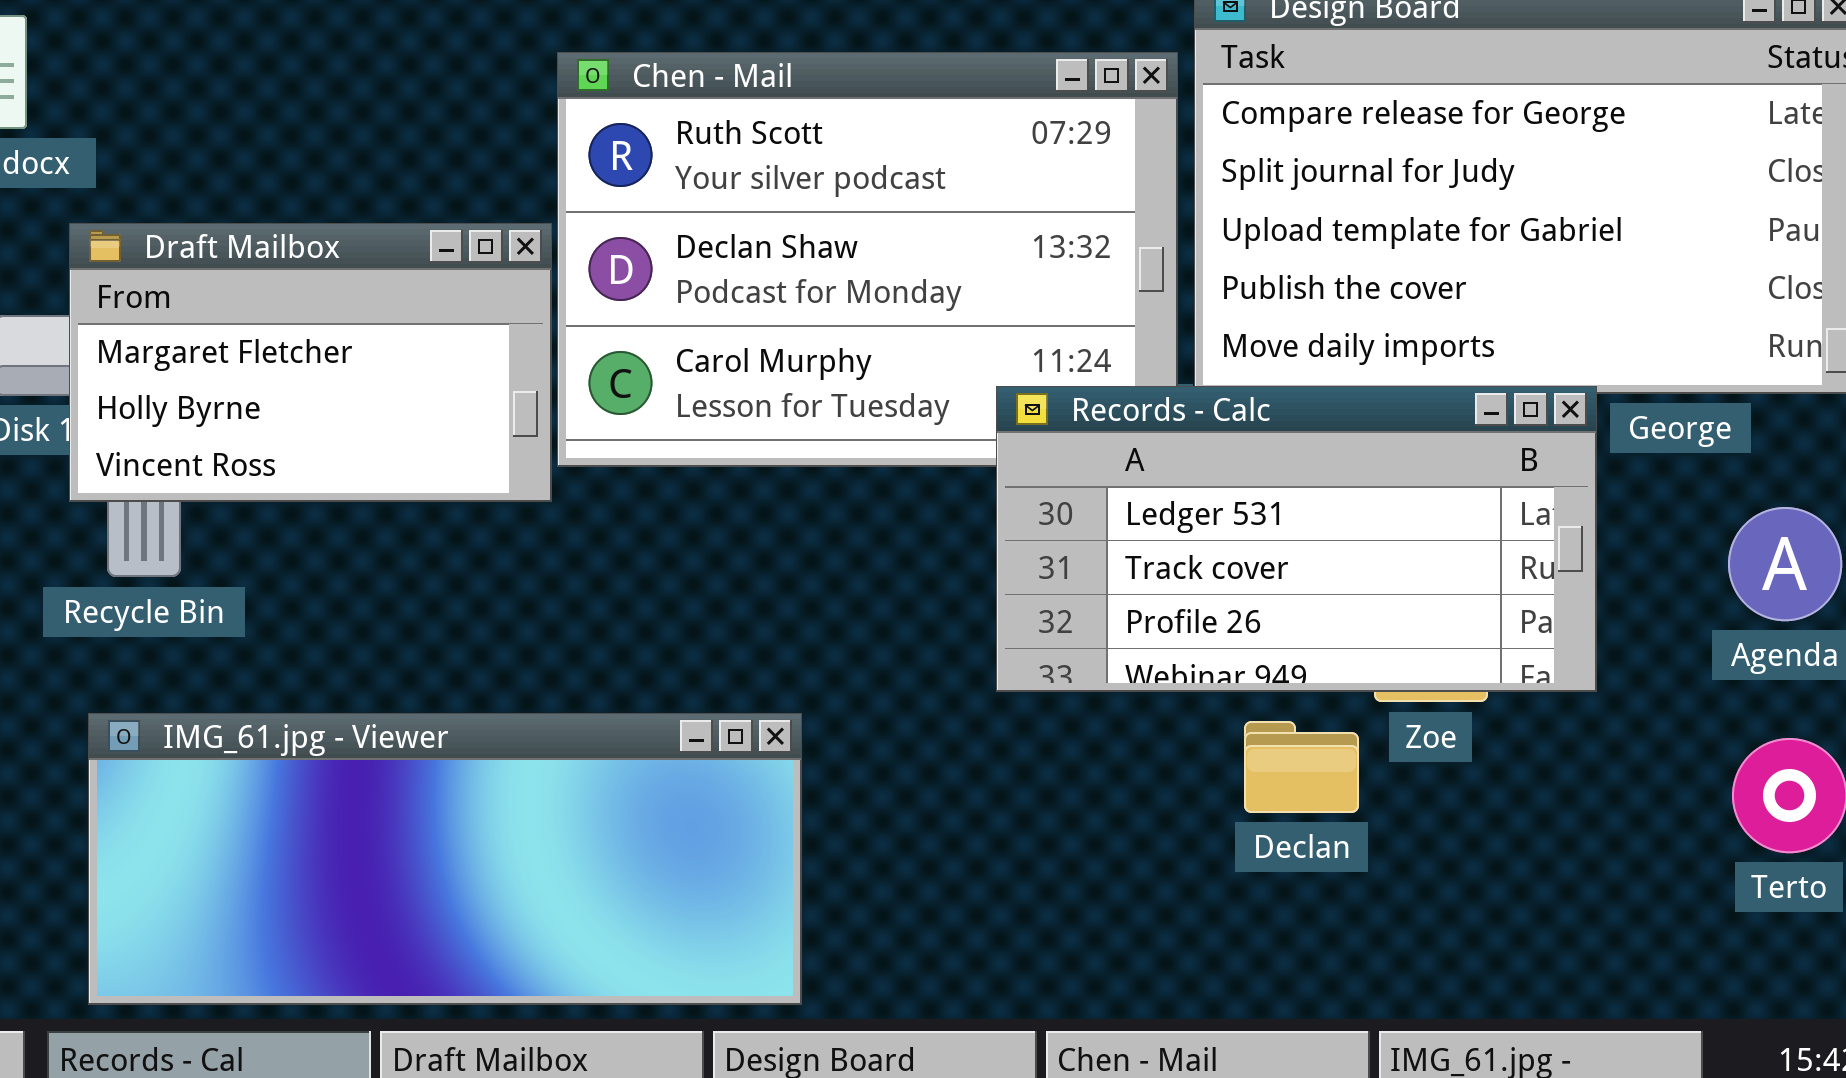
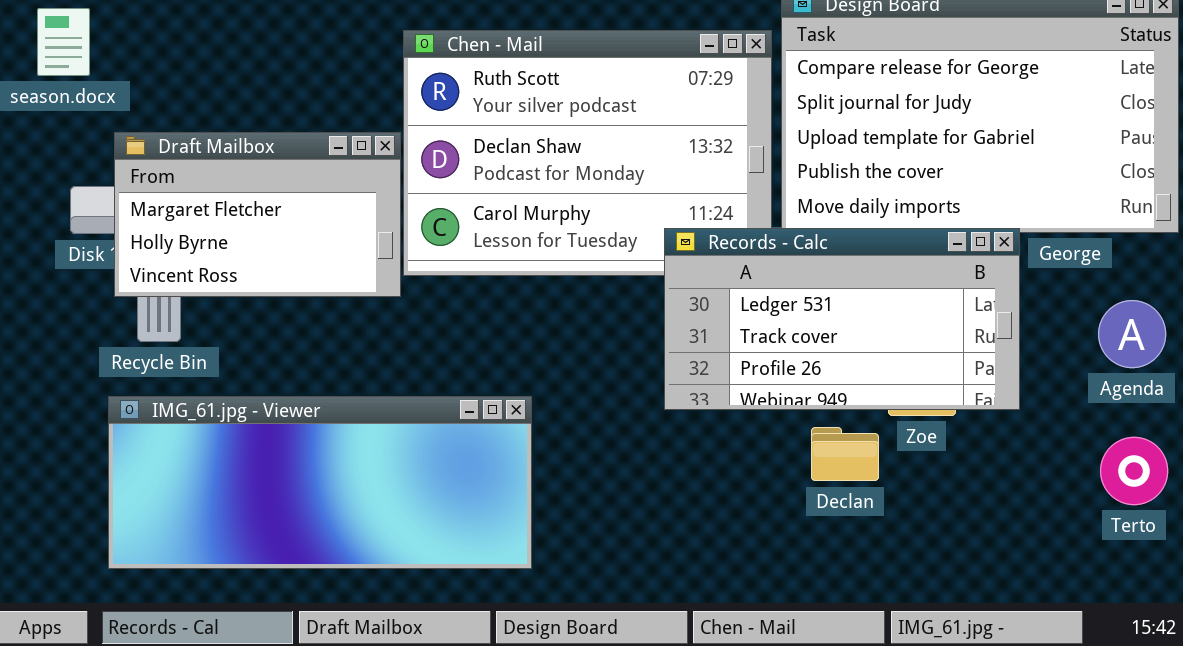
IMG_61.jpg - Viewer: [88,713,802,1005] -> [108,396,532,569], moved

